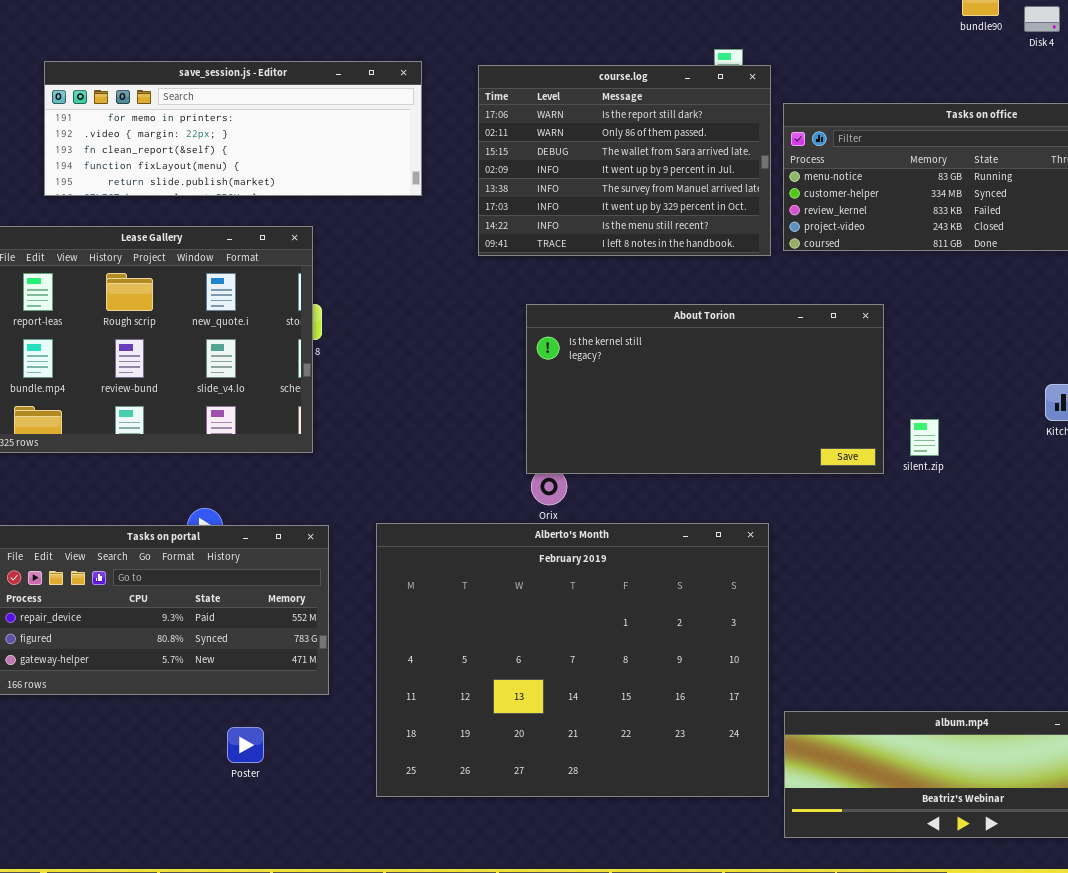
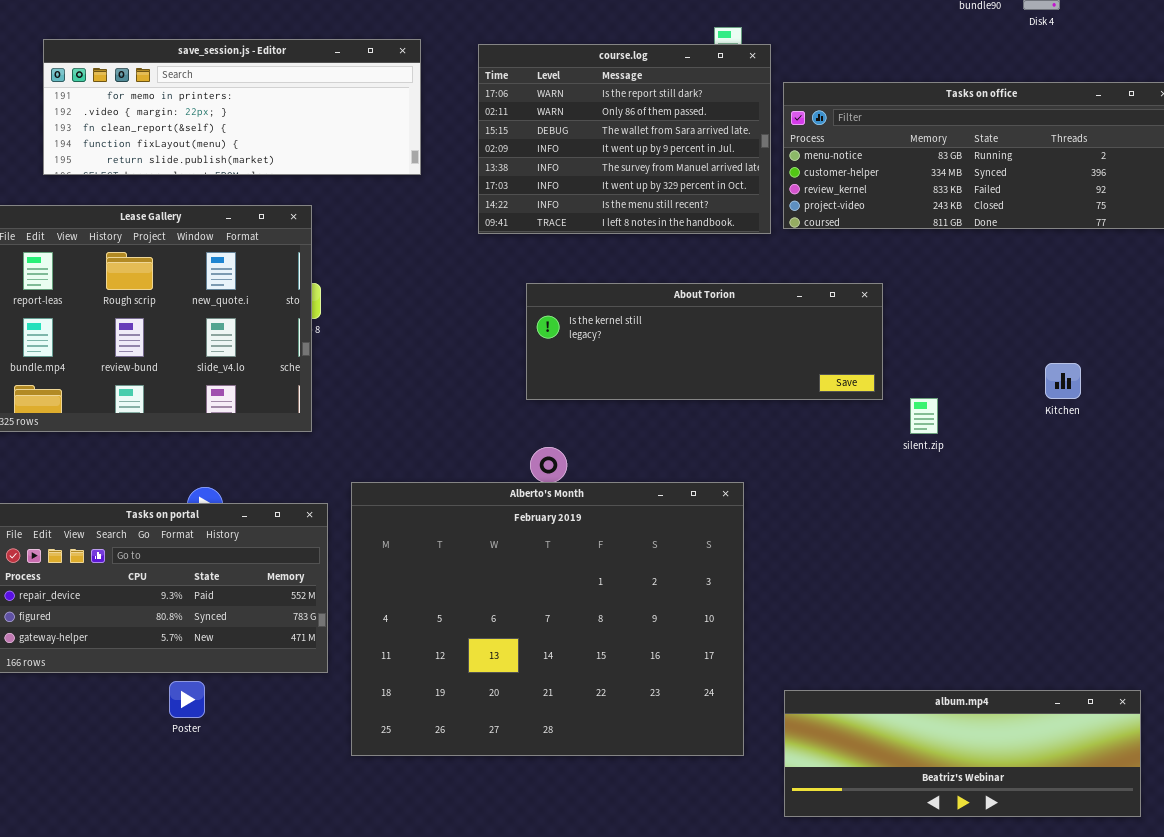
About Torion: [526,304,884,474] -> [526,283,883,400], resized
Alberto's Month: [376,523,769,797] -> [351,482,744,756], moved
Poster: [227,727,264,763] -> [169,681,205,718], moved

